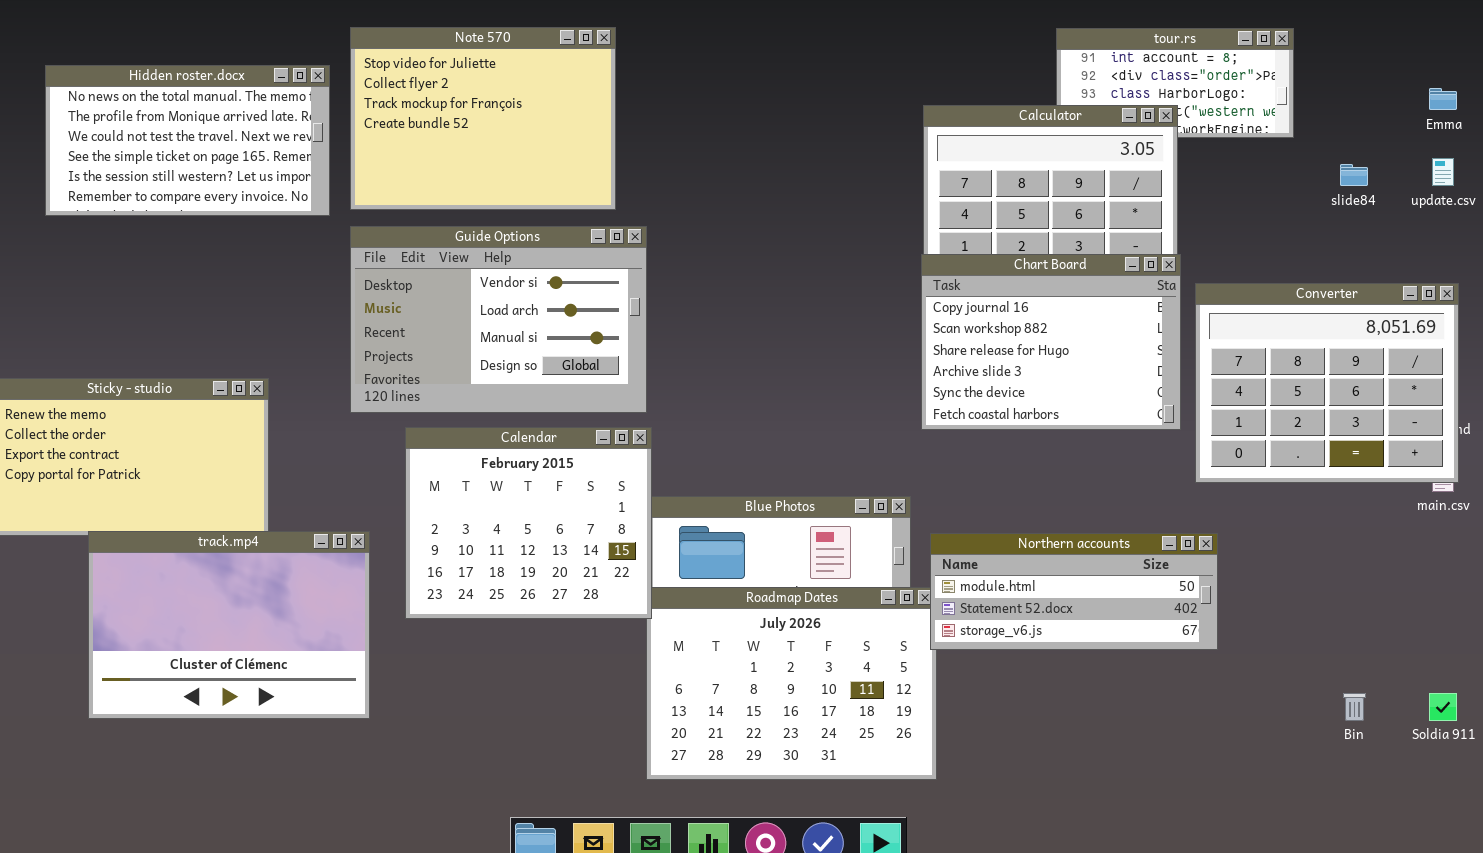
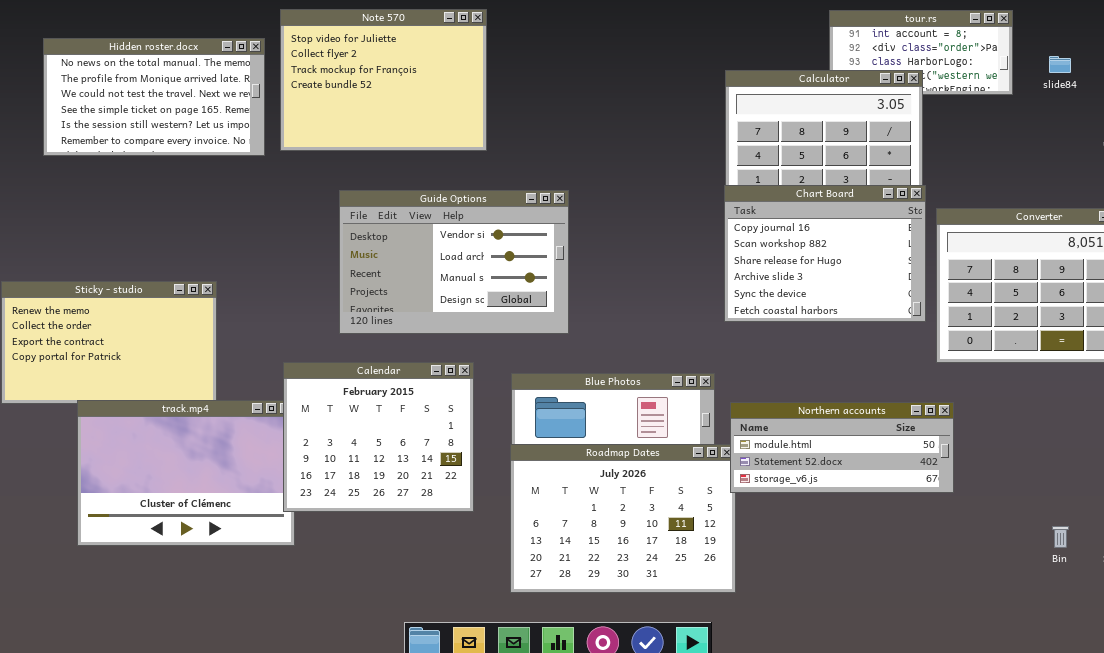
slide84: [1340,164,1368,186] -> [1049,56,1071,73], moved
Guide Options: [350,226,647,413] -> [339,190,569,334], moved
Calendar: [405,427,652,619] -> [283,362,474,512], moved

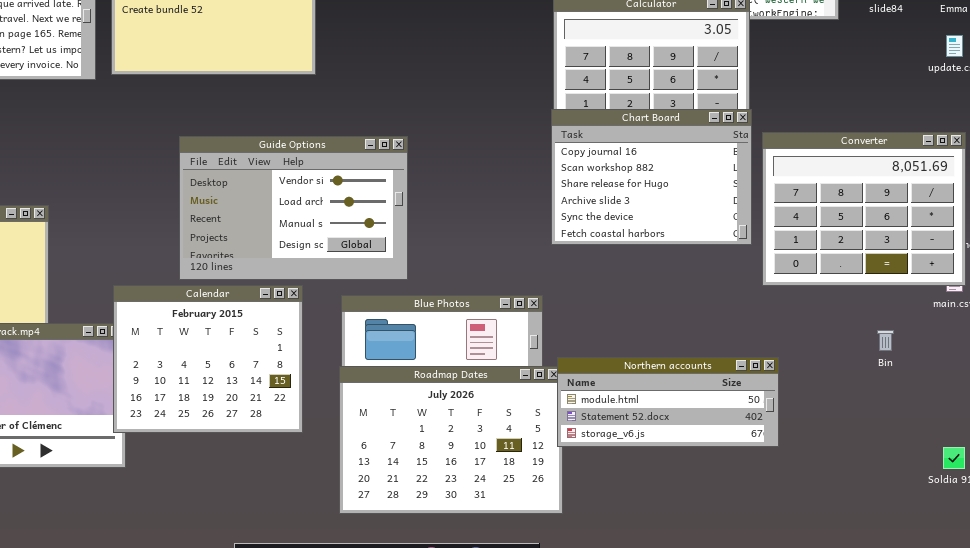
Guide Options: [339,190,569,334] -> [179,136,408,280], moved
Northern accounts: [730,402,954,493] -> [557,357,779,447], moved
Bin: [1052,526,1069,548] -> [877,330,894,351], moved

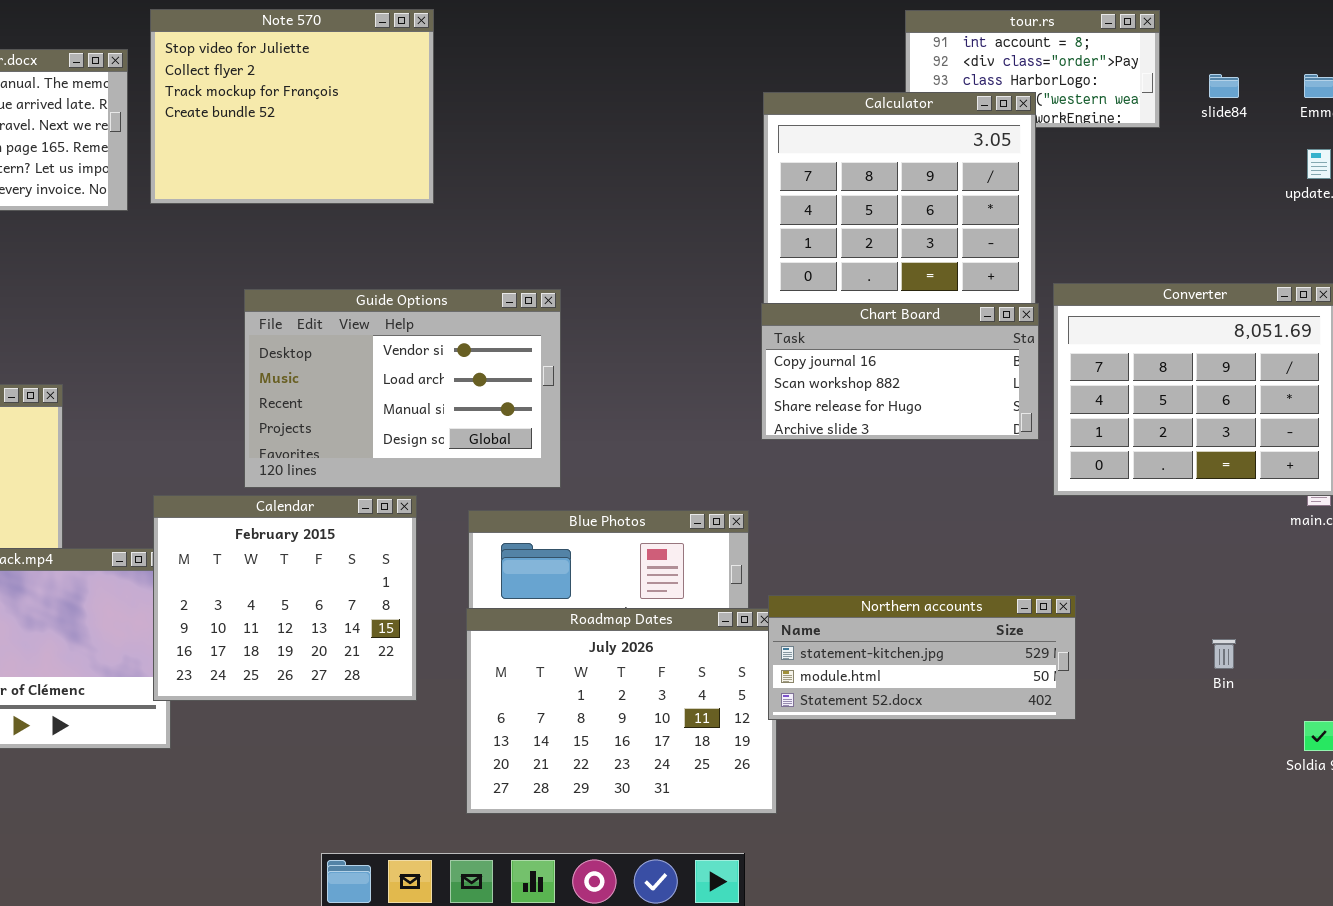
Chart Board: [551,109,752,245] -> [761,303,1039,440], resized
Bin: [877,330,894,351] -> [1212,639,1236,669], moved
Northern accounts: [557,357,779,447] -> [768,595,1076,720], scrolled up 1 row

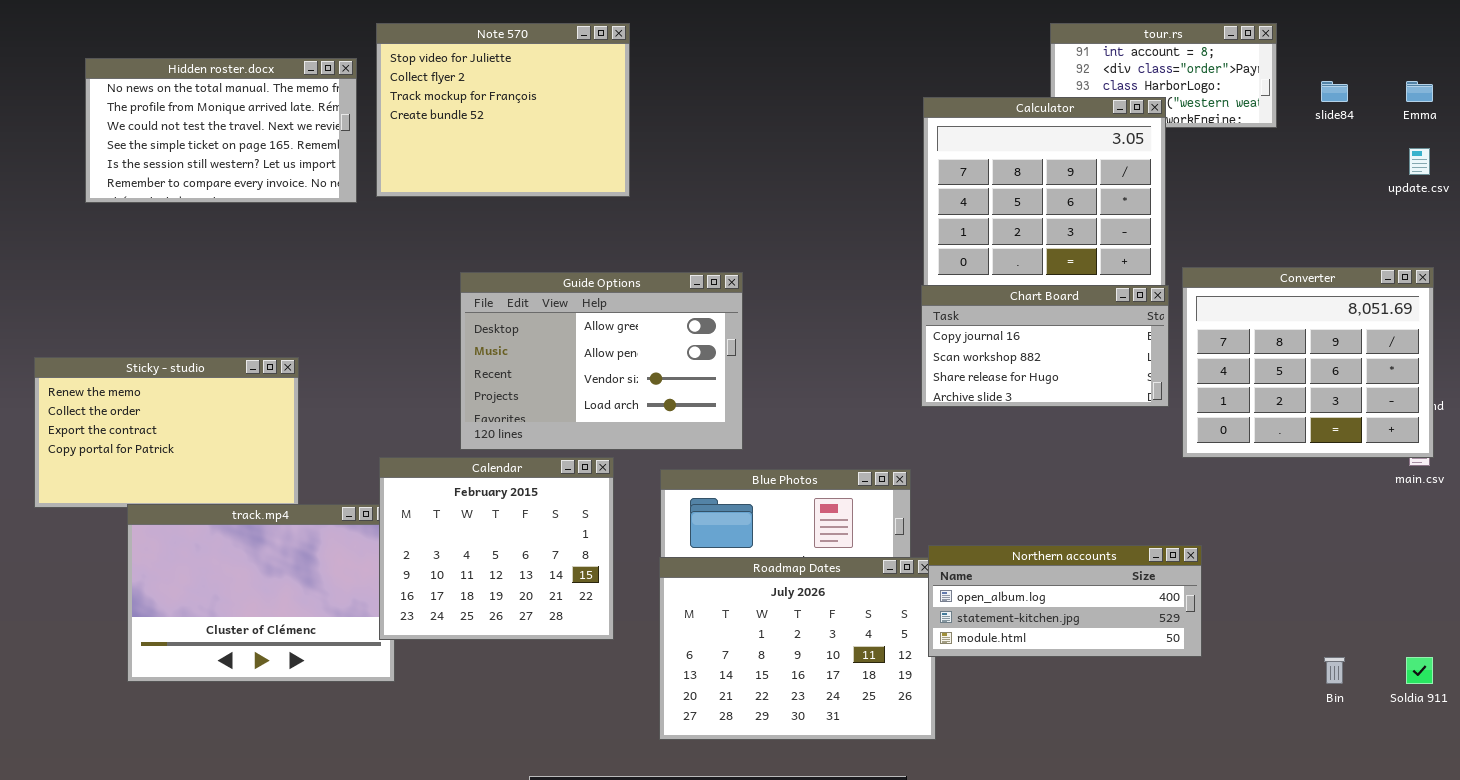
Guide Options: [244,289,561,488] -> [460,272,743,450], scrolled up 2 rows
Northern accounts: [768,595,1076,720] -> [928,545,1202,657], scrolled up 1 row
Bin: [1212,639,1236,669] -> [1324,657,1345,684], moved

